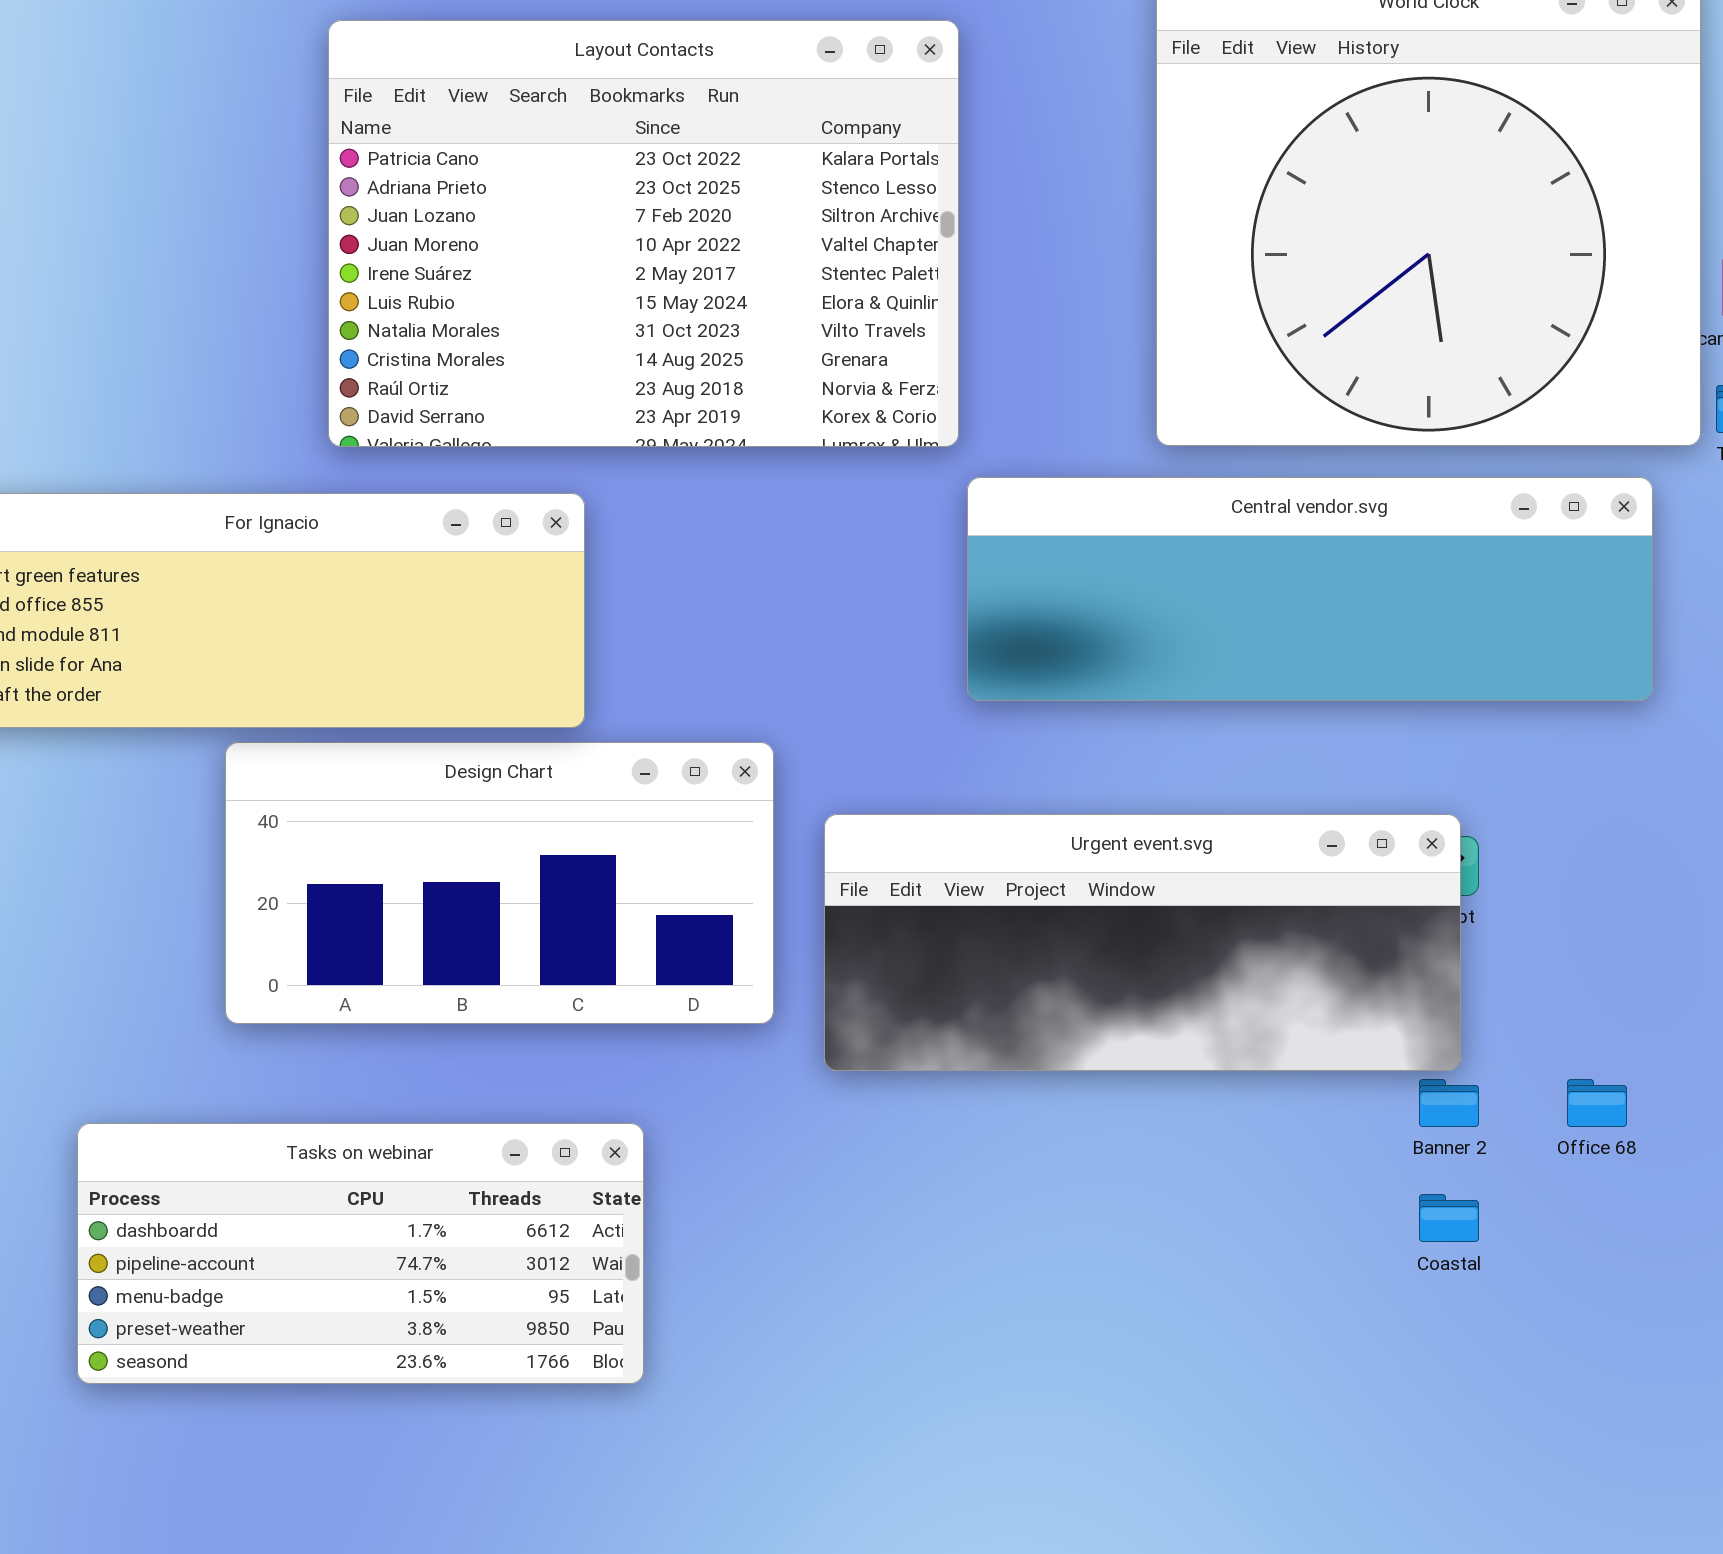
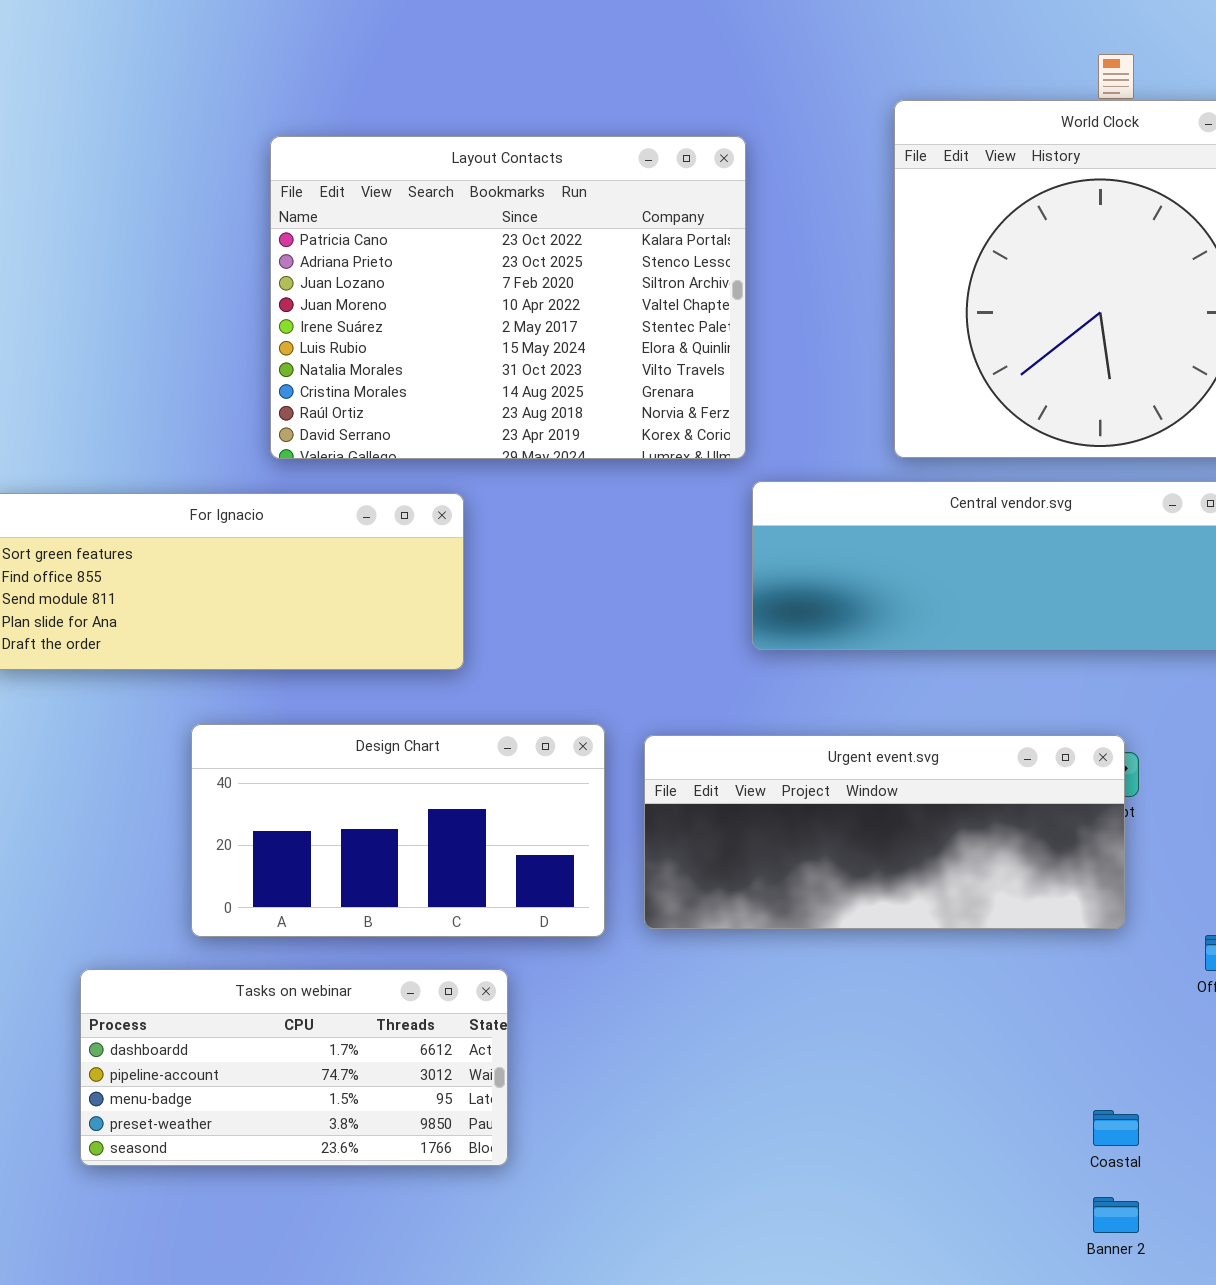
Design Chart: [225,742,774,1024] -> [191,724,605,937], moved
Banner 2: [1419,1079,1479,1127] -> [1093,1197,1139,1233], moved
Coastal: [1419,1194,1479,1242] -> [1093,1110,1139,1146], moved

